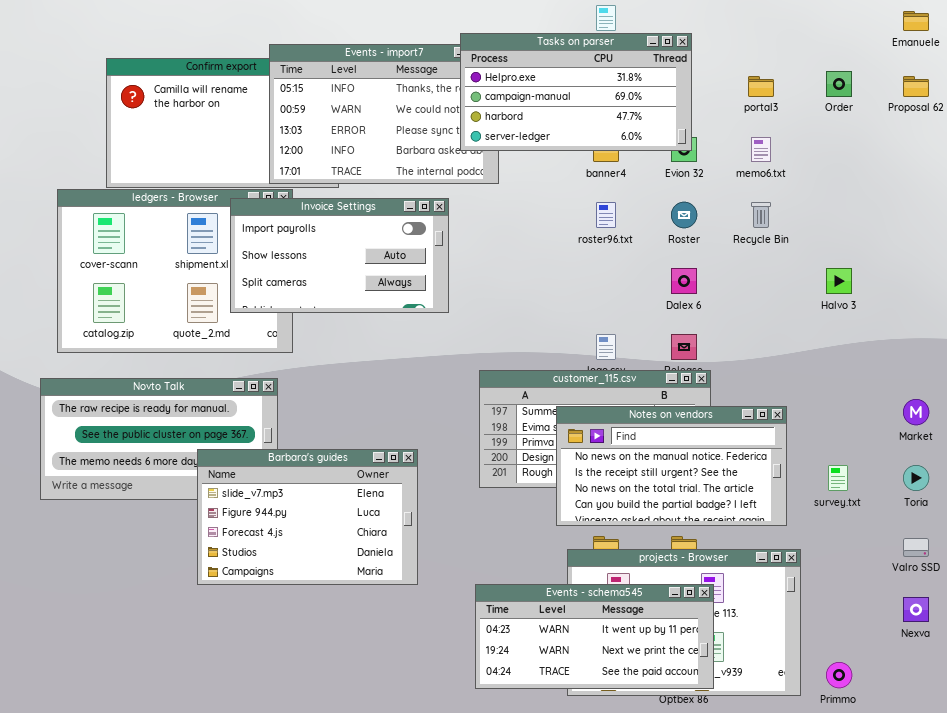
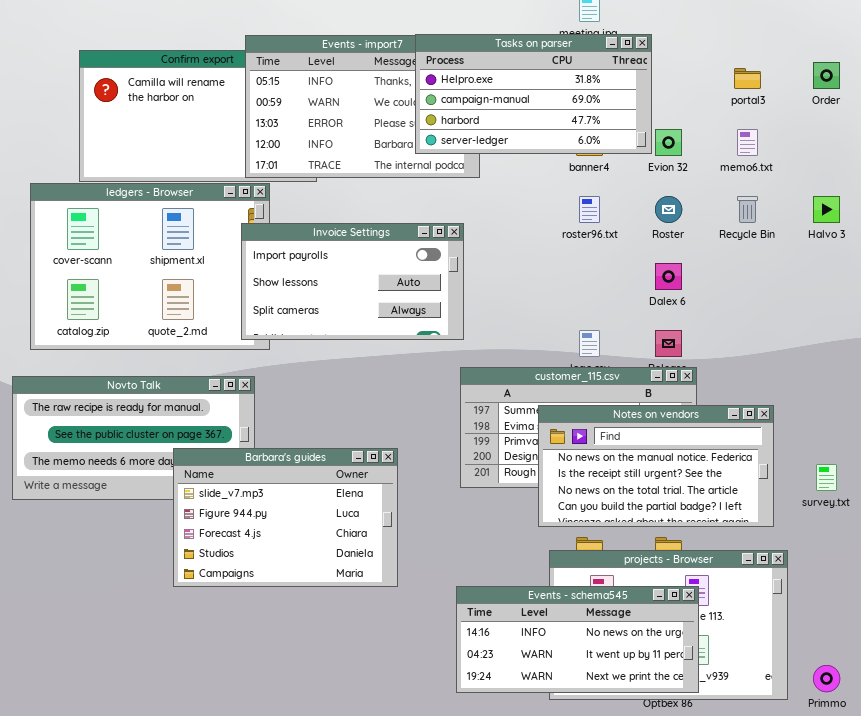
Tasks on parser: [460,33,692,151] -> [415,34,652,154], moved
Invoice Settings: [230,198,449,313] -> [241,223,464,340], moved
Halvo 3: [826,268,852,294] -> [813,196,840,223], moved
Events - schema545: [475,584,714,689] -> [456,586,699,693], scrolled up 1 row

